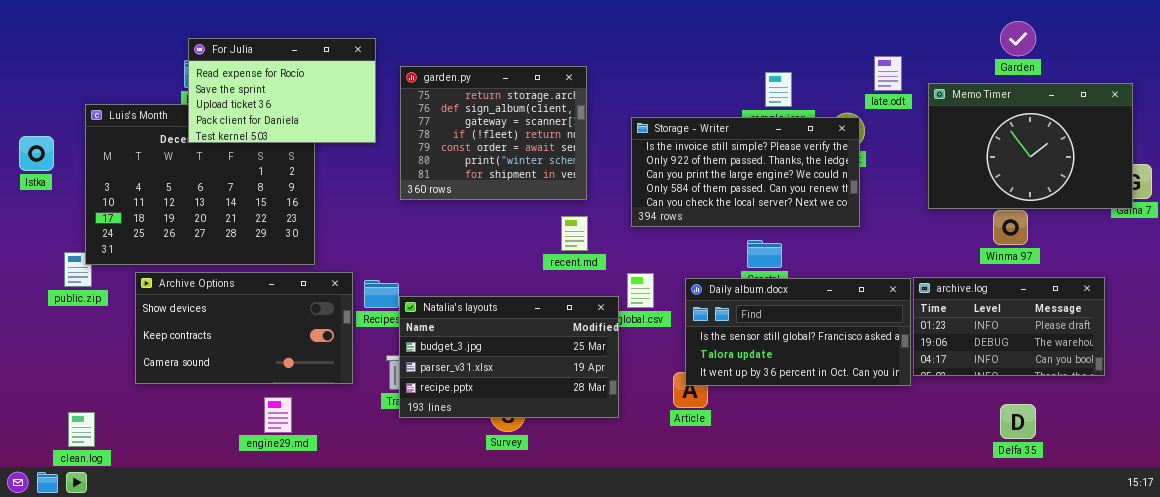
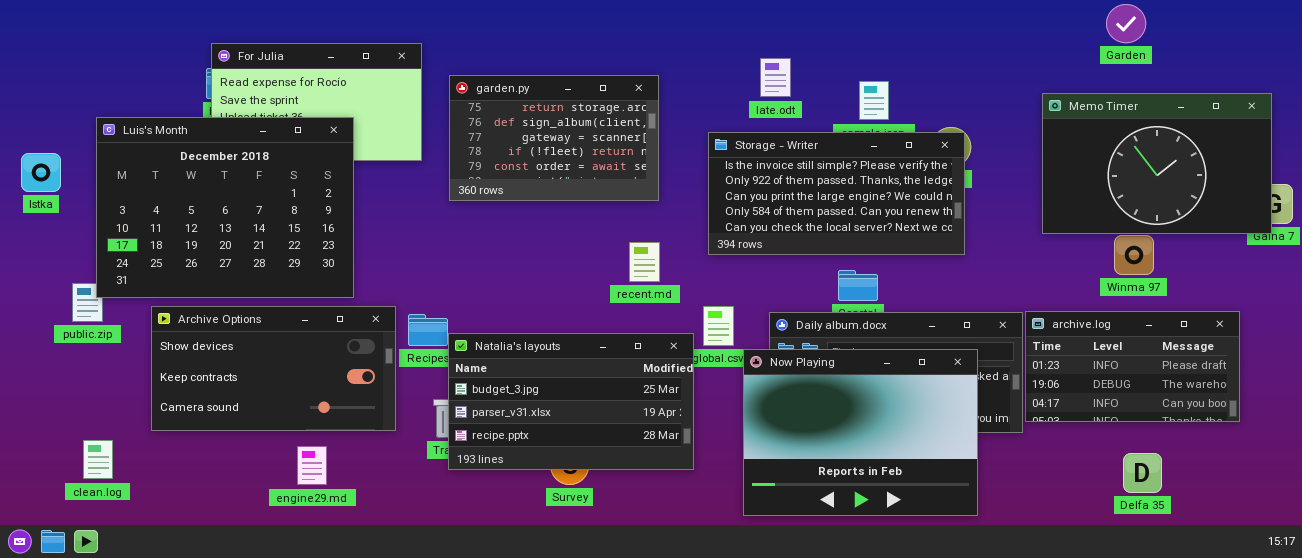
Garden: [1000,21,1036,56] -> [1106,4,1146,43], moved
late.odt: [874,56,902,91] -> [760,58,791,97], moved
garden.py: [400,66,587,200] -> [449,75,659,201], resized
Luis's Month: [85,104,315,265] -> [96,117,354,298], raised
Now Playing: none -> [743,349,978,516], opened
clean.log: [68,412,95,447] -> [83,440,113,479], moved

